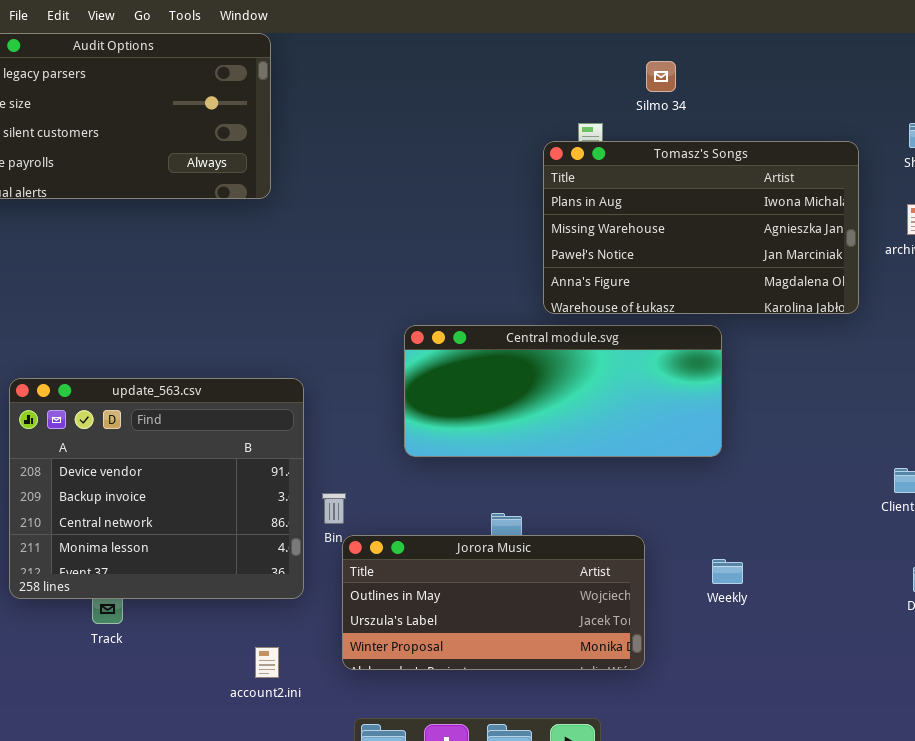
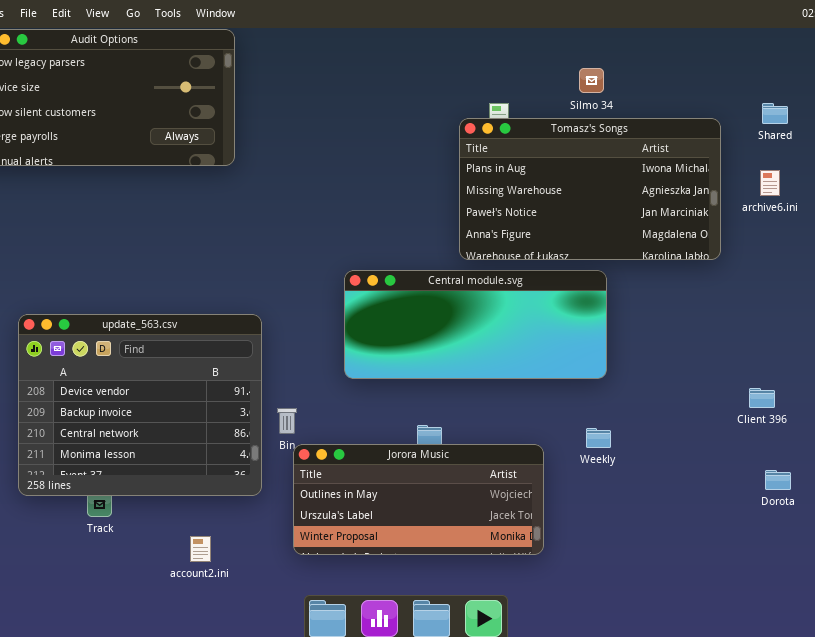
Silmo 34: [646,61,676,92] -> [579,68,604,93], moved
Weekly: [712,559,743,584] -> [586,428,611,448], moved
account2.ini: [255,647,279,678] -> [190,536,211,562], moved

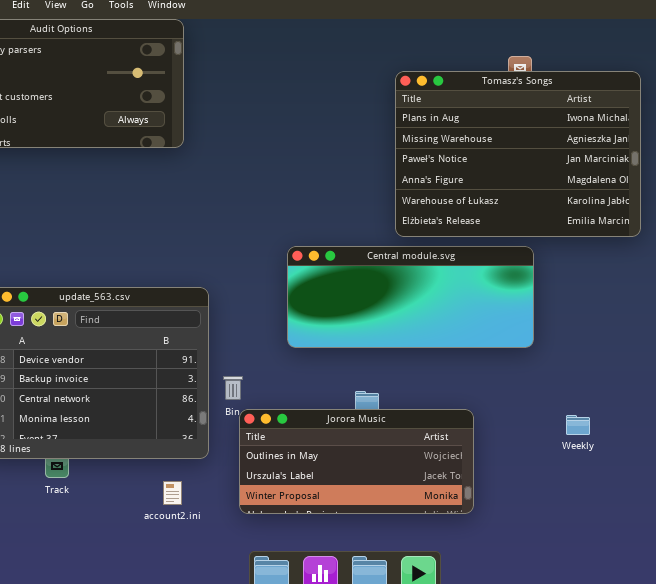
Tomasz's Songs: [459,118,721,260] -> [395,71,641,237], resized
Weekly: [586,428,611,448] -> [566,415,590,435], moved
account2.ini: [190,536,211,562] -> [163,481,182,505], moved

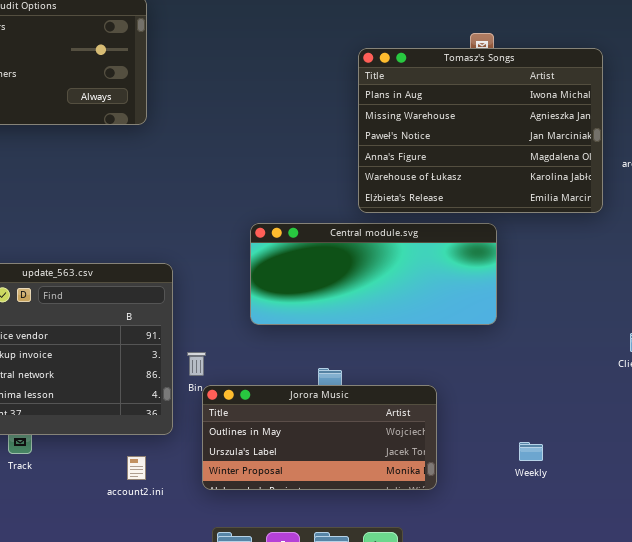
Weekly: [566,415,590,435] -> [519,442,543,461], moved

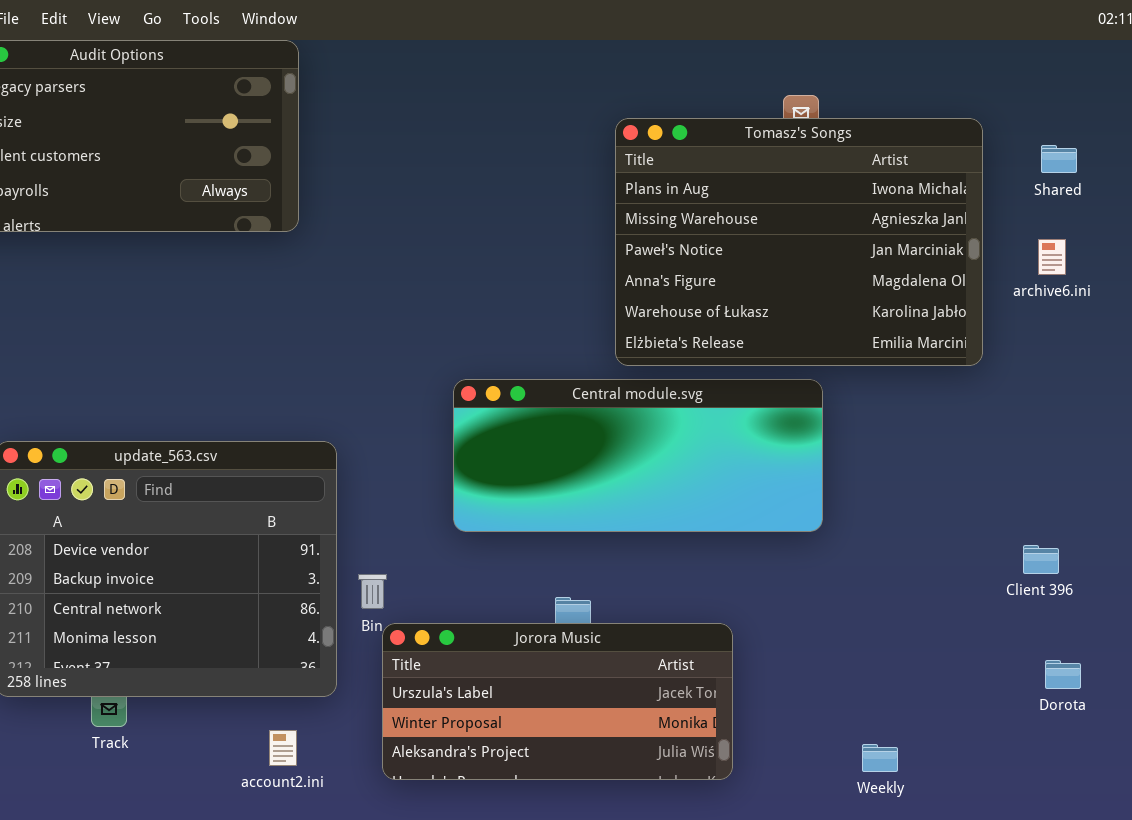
Jorora Music: [202,385,437,490] -> [382,623,733,780], scrolled down 1 row
Weekly: [519,442,543,461] -> [862,744,898,772], moved

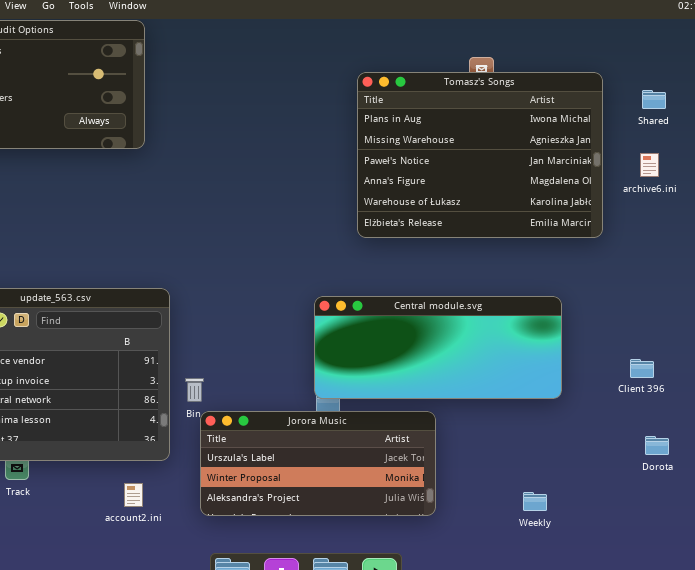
Central module.svg: [453,379,823,532] -> [314,296,562,399], moved

